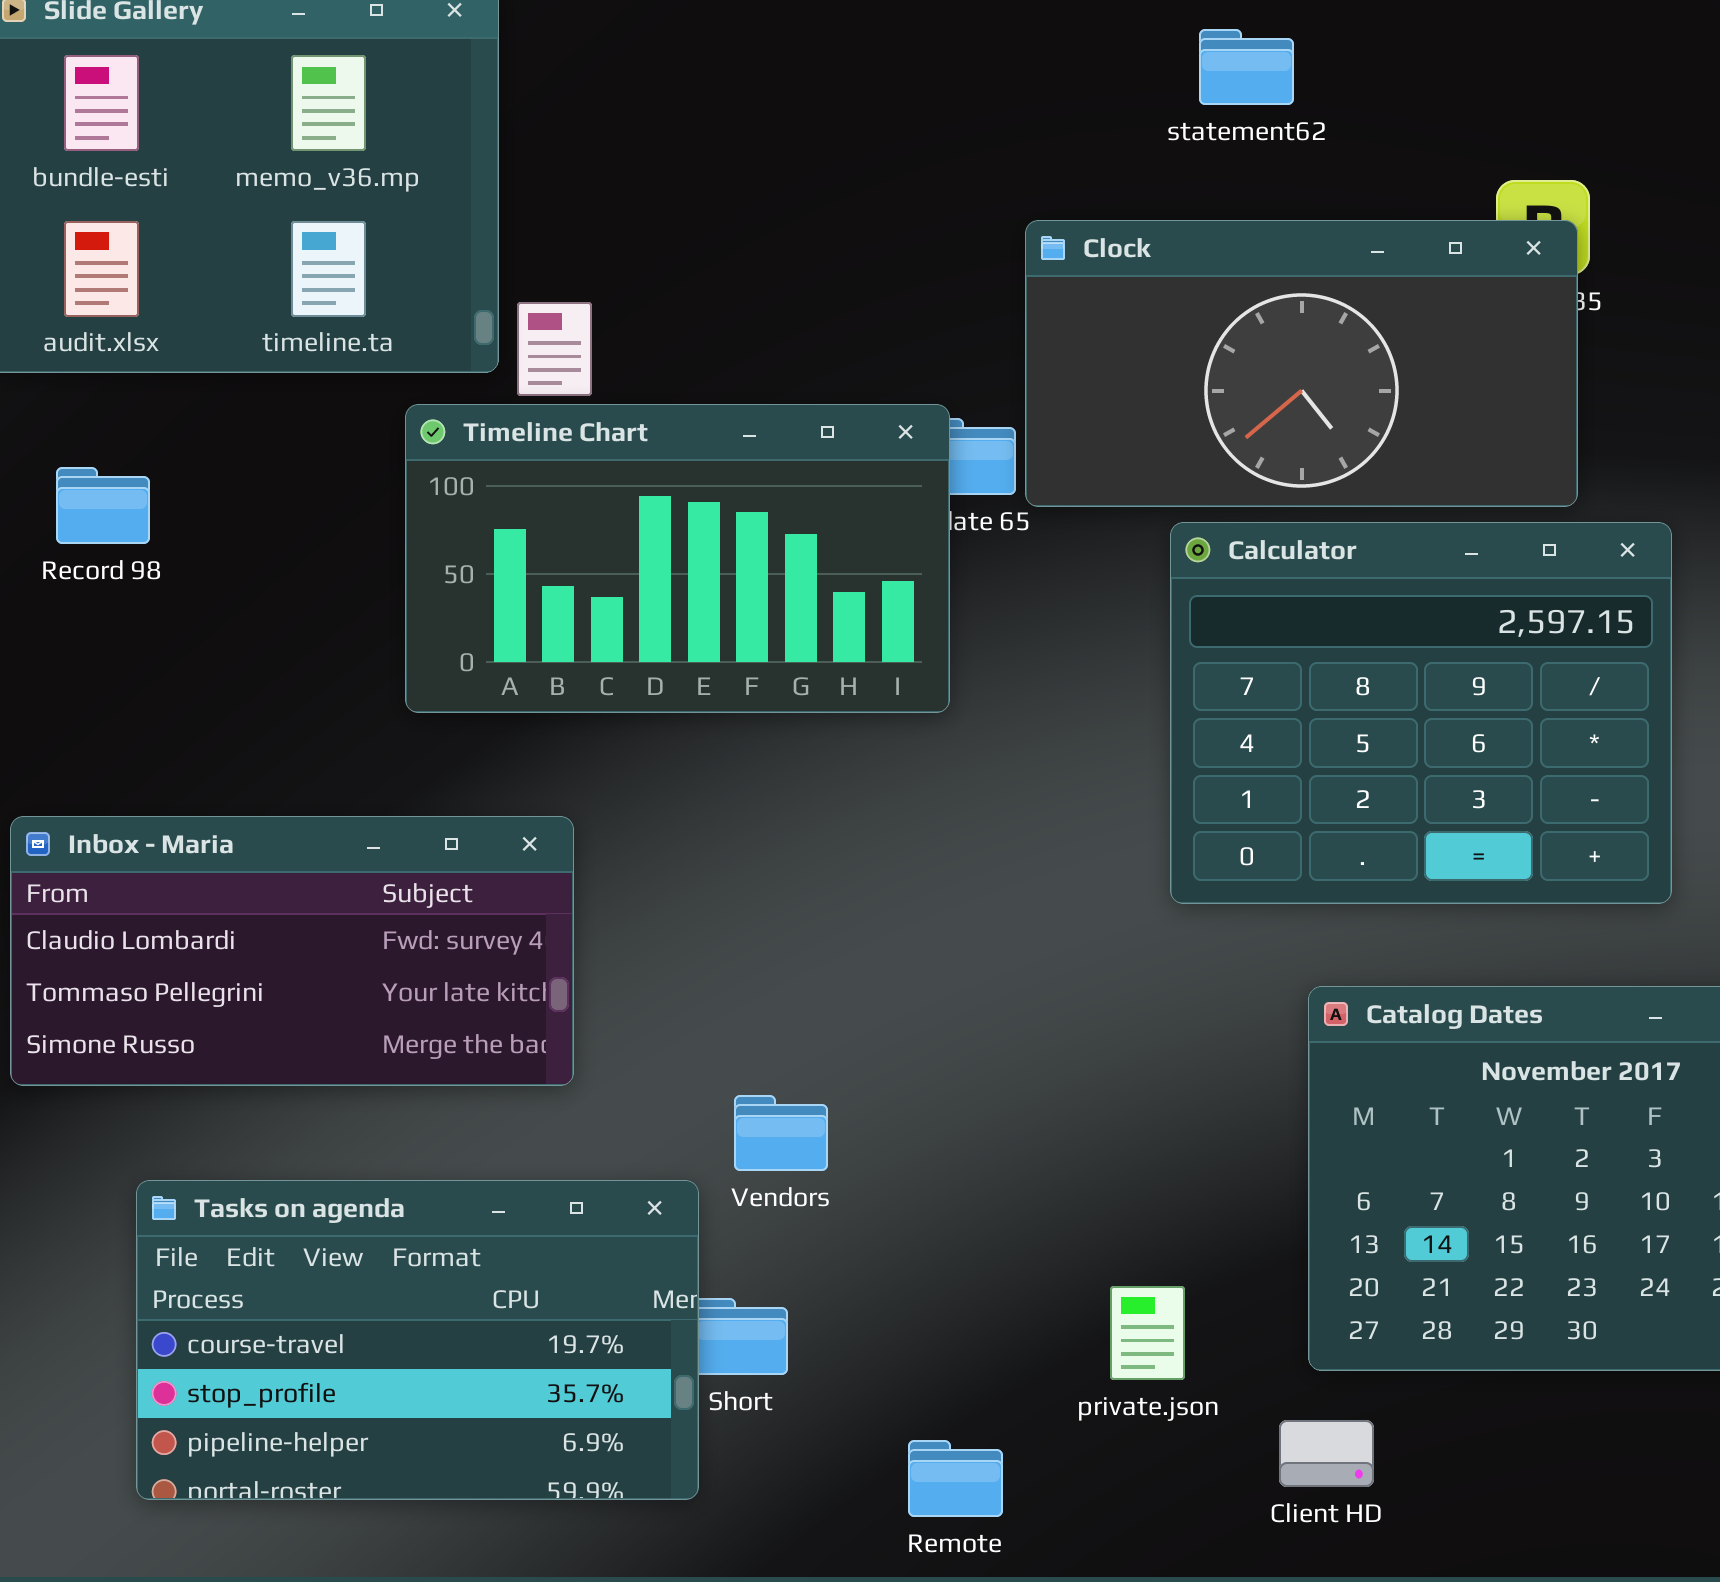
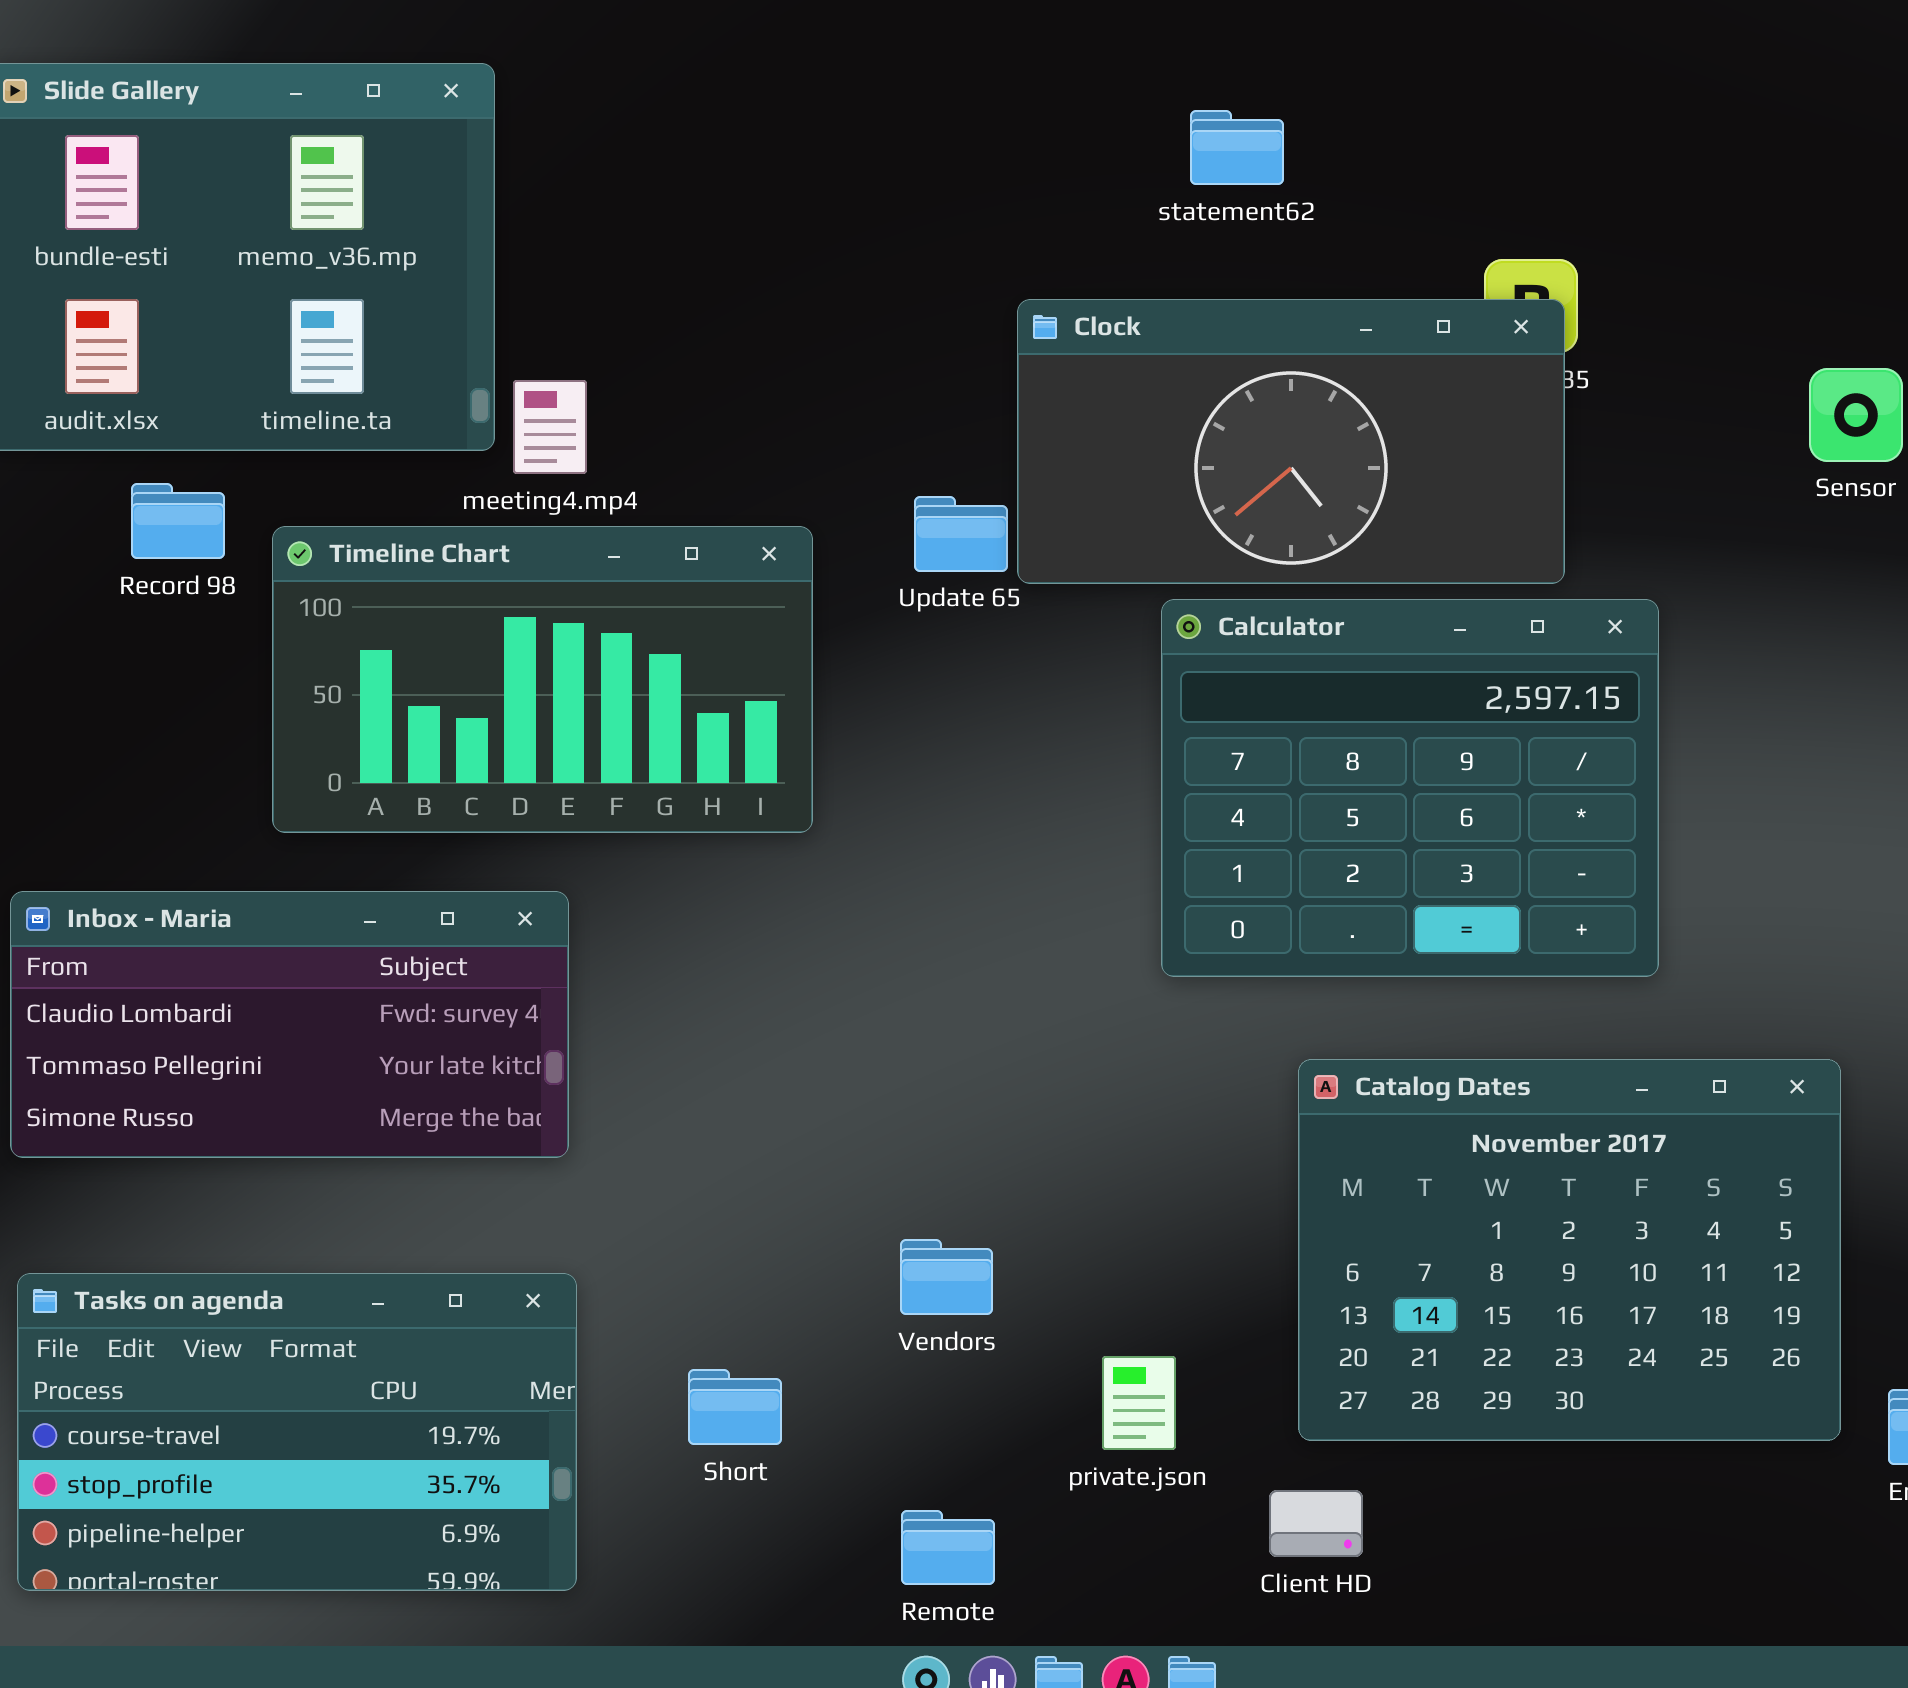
Timeline Chart: [405,404,950,713] -> [272,526,813,833], moved
Record 98: [56,467,150,544] -> [131,483,225,559], moved
Vendors: [734,1095,828,1171] -> [900,1239,993,1315], moved
Tasks on agenda: [136,1180,699,1500] -> [17,1273,577,1591], moved

